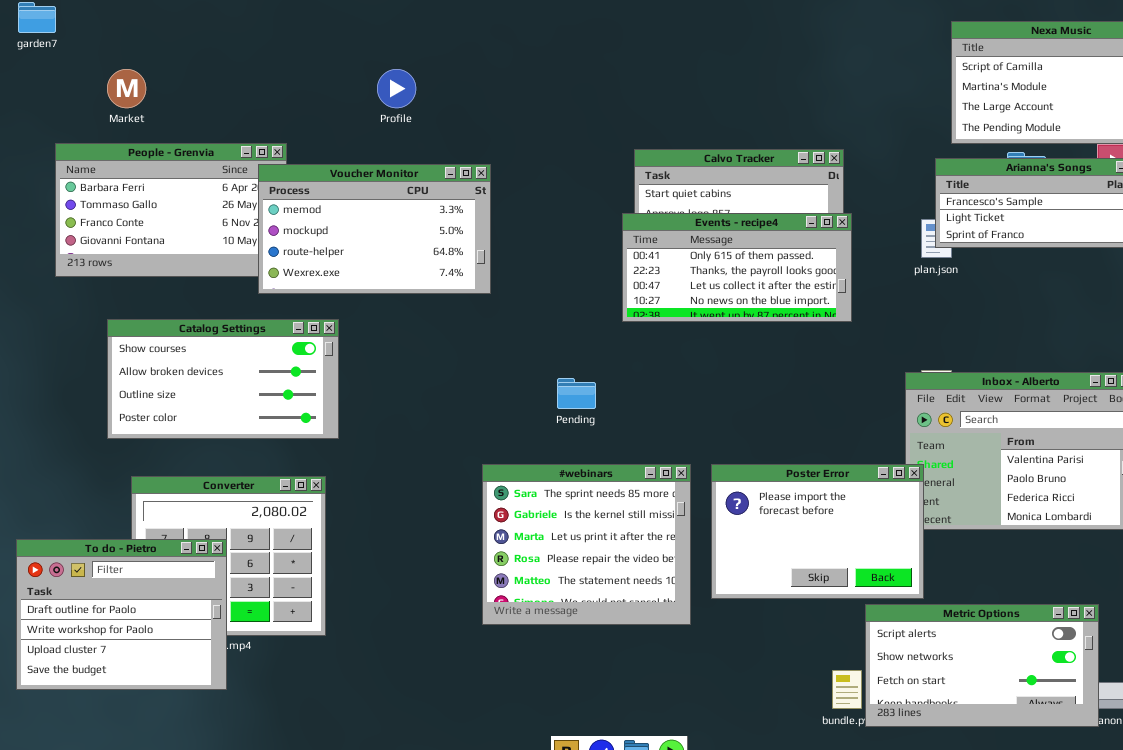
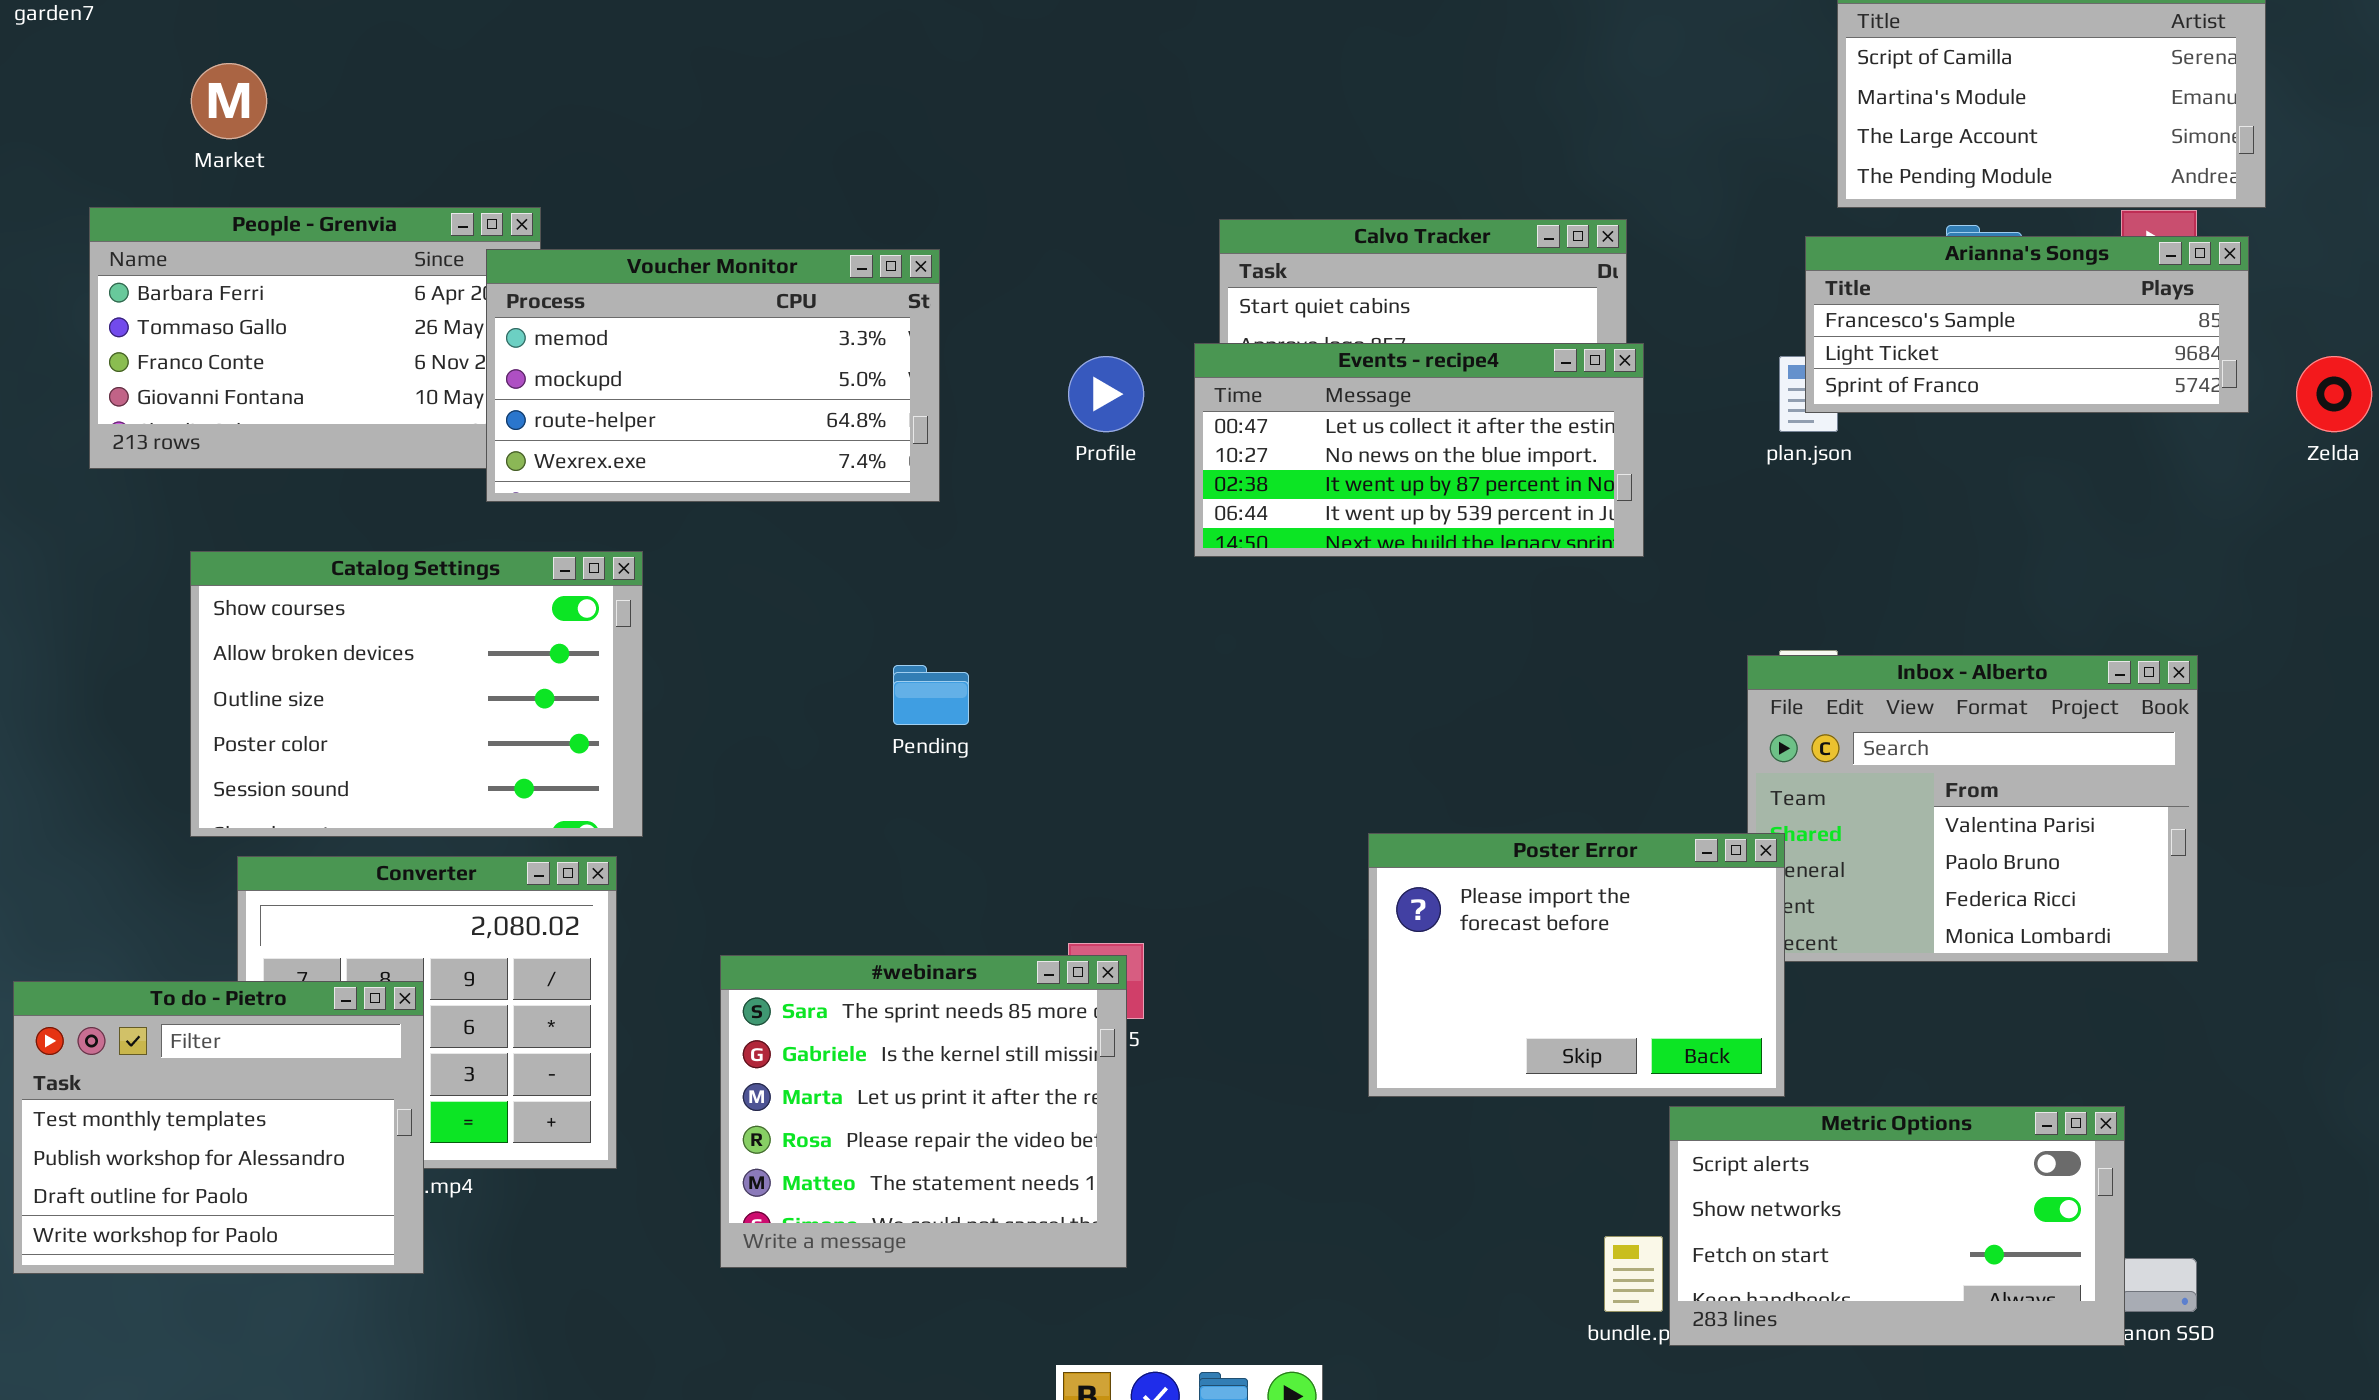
Profile: [377,69,416,108] -> [1068,356,1144,432], moved
Events - recipe4: [622,213,852,322] -> [1194,343,1644,557], scrolled down 2 rows
Catalog Settings: [107,319,339,439] -> [190,551,643,837], resized
Pending: [557,378,596,409] -> [893,665,969,725], moved
#webinars: [482,464,691,625] -> [720,955,1127,1268], moved
To do - Pietro: [16,539,227,690] -> [13,981,424,1274], scrolled up 2 rows

